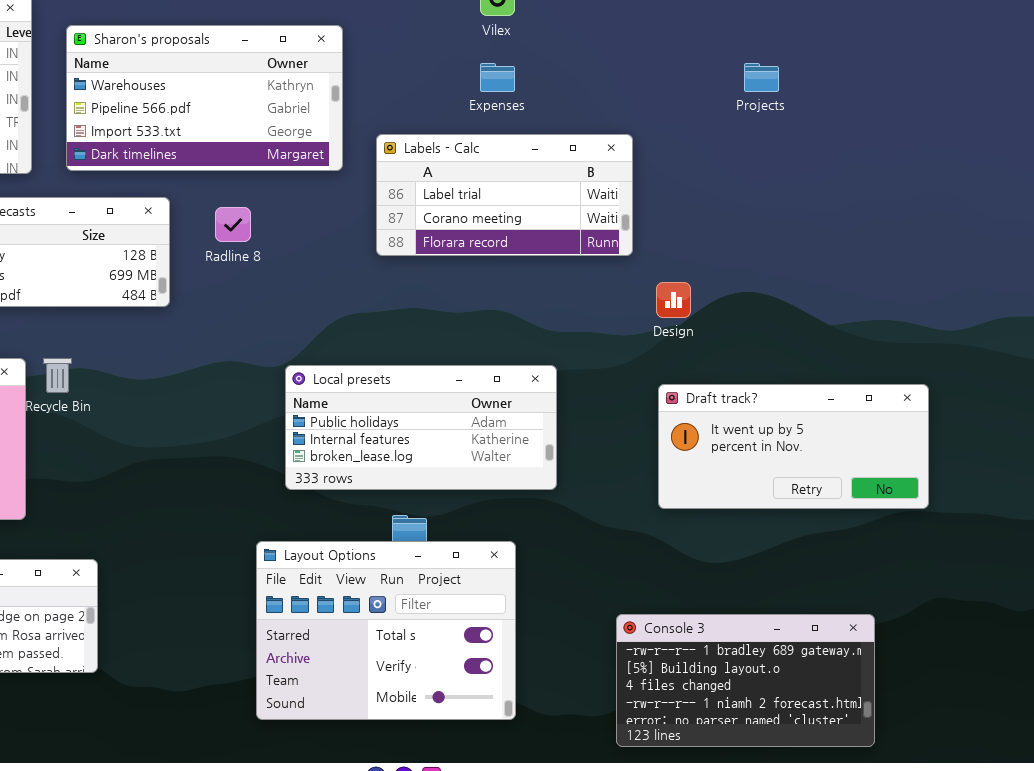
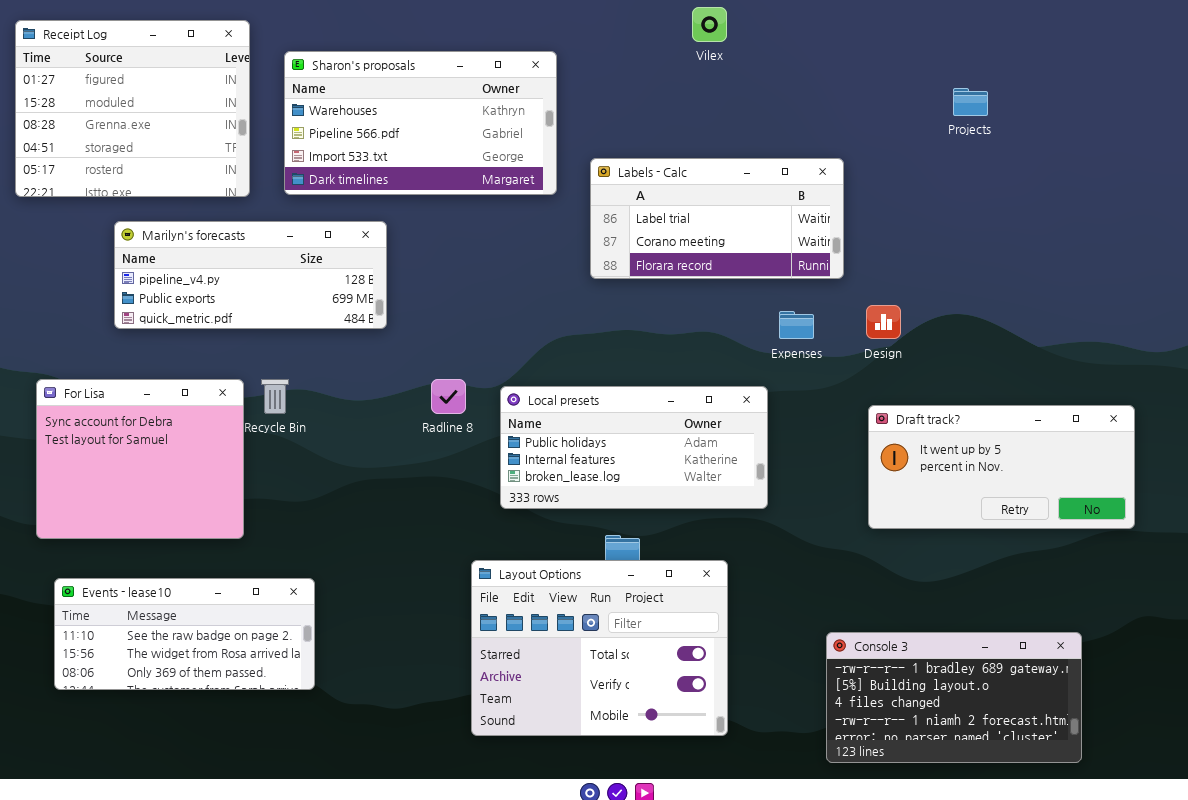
Expenses: [480,63,515,92] -> [779,311,814,339], moved
Radline 8: [215,207,251,242] -> [431,379,466,414], moved

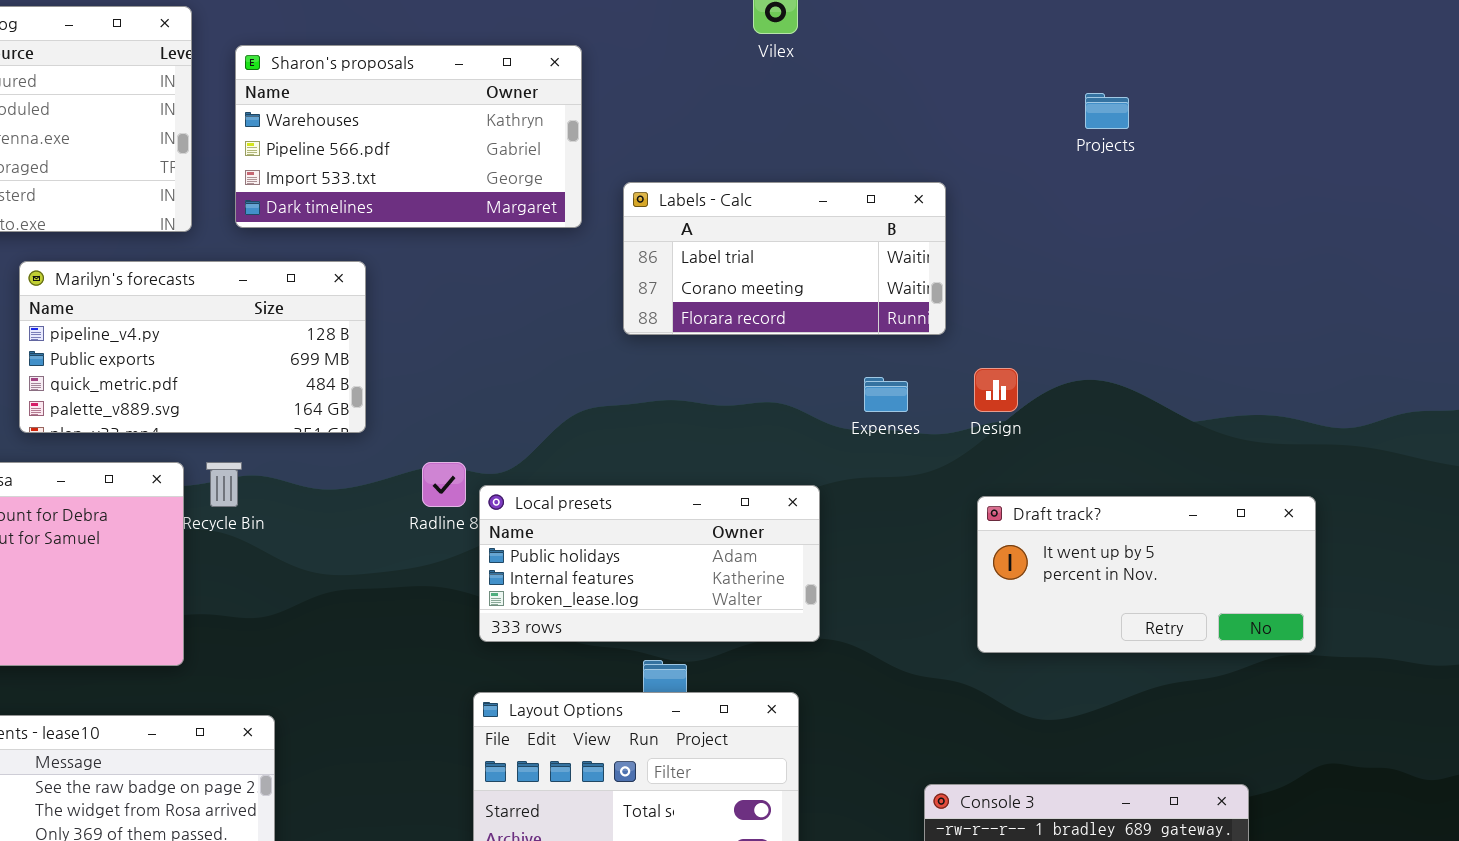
Marilyn's forecasts: [114,221,387,329] -> [19,261,366,433], resized
Local presets: [500,386,768,509] -> [479,485,820,642], moved

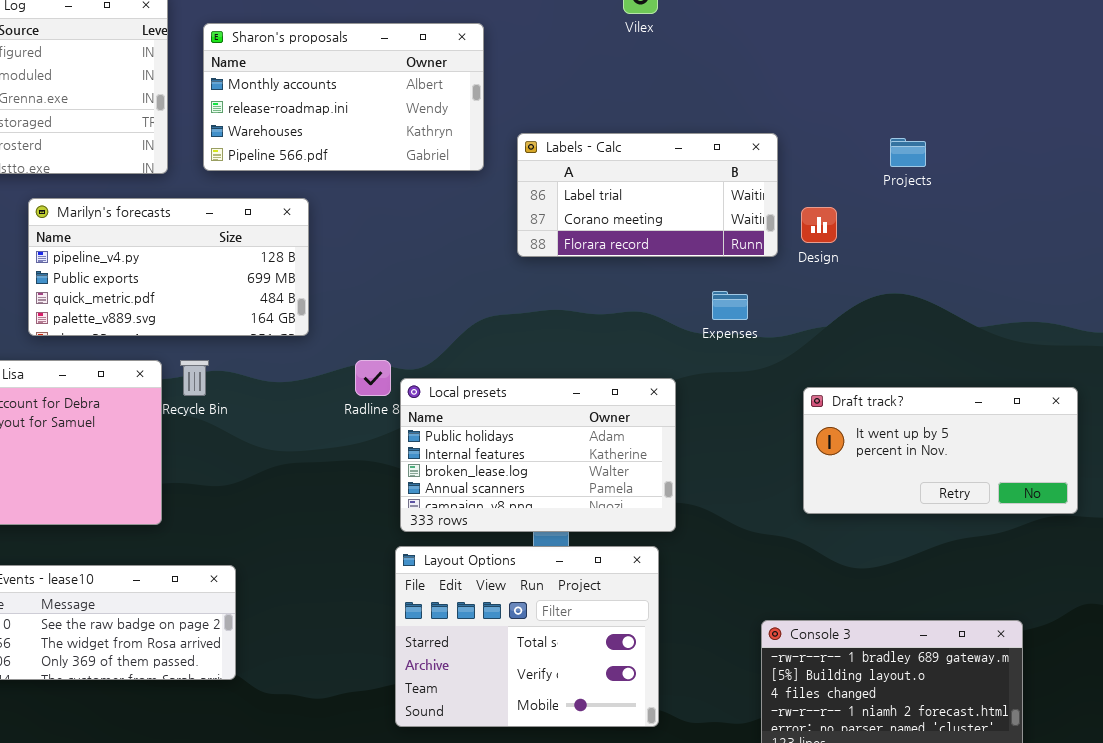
Sharon's proposals: [235,45,582,228] -> [203,23,484,171], scrolled up 2 rows
Projects: [1085,93,1129,129] -> [890,138,926,167], moved
Design: [974,368,1018,412] -> [801,207,837,243], moved
Local presets: [479,485,820,642] -> [400,378,676,532], resized

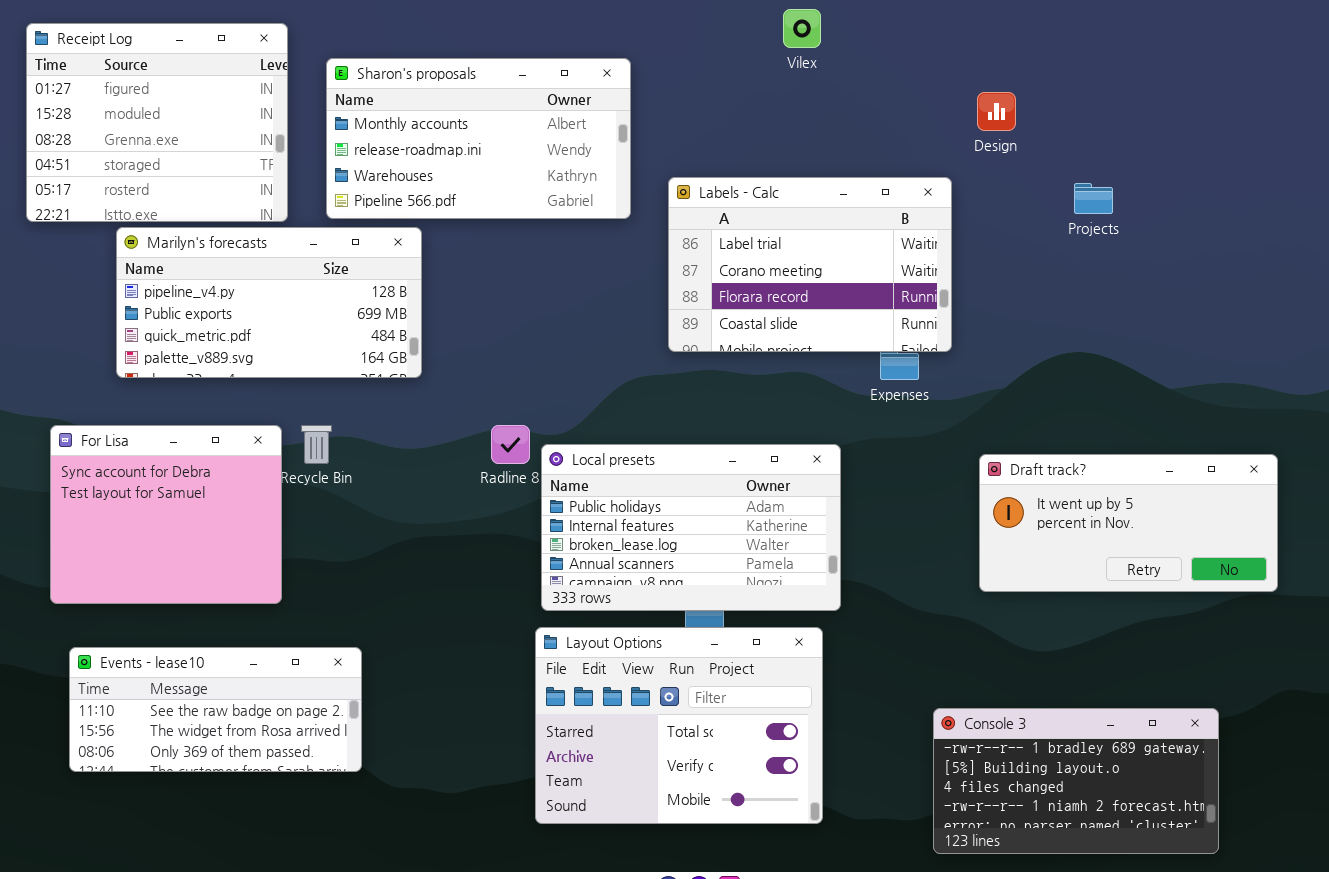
Labels - Calc: [517,133,778,257] -> [668,177,952,352], resized
Marilyn's forecasts: [28,198,309,336] -> [116,227,422,378], moved
Design: [801,207,837,243] -> [977,92,1016,131], moved

